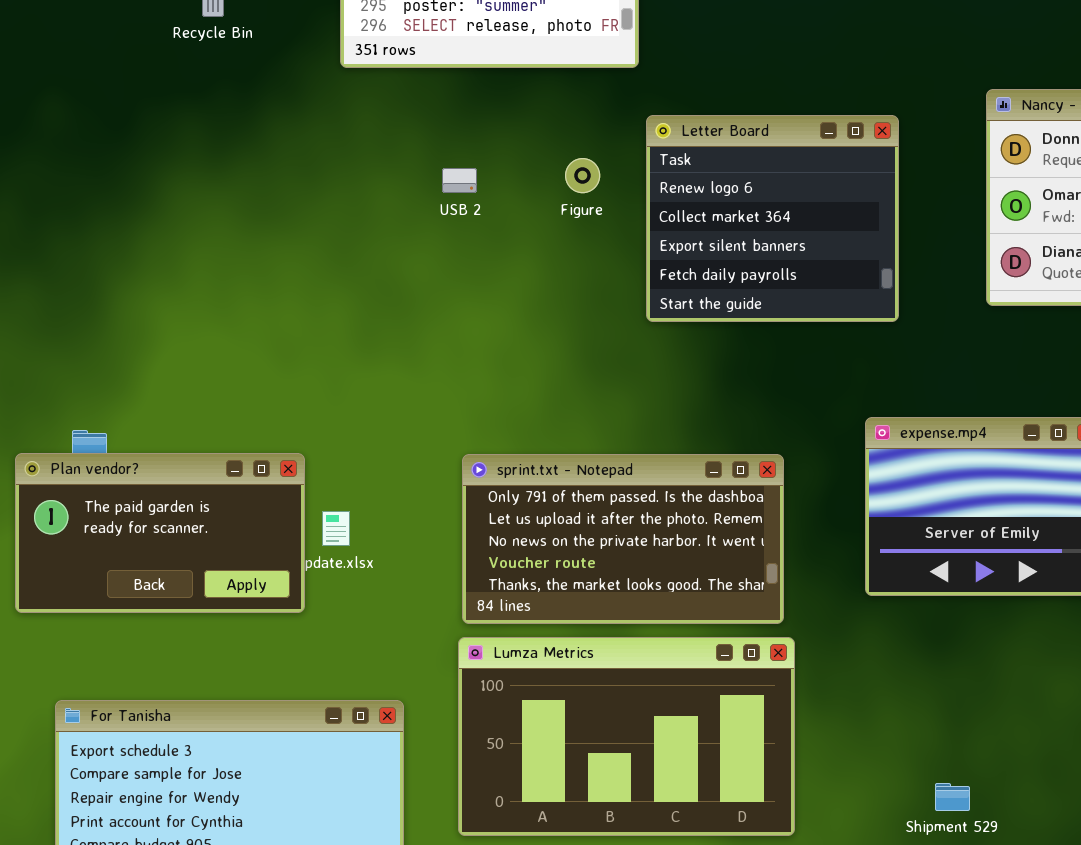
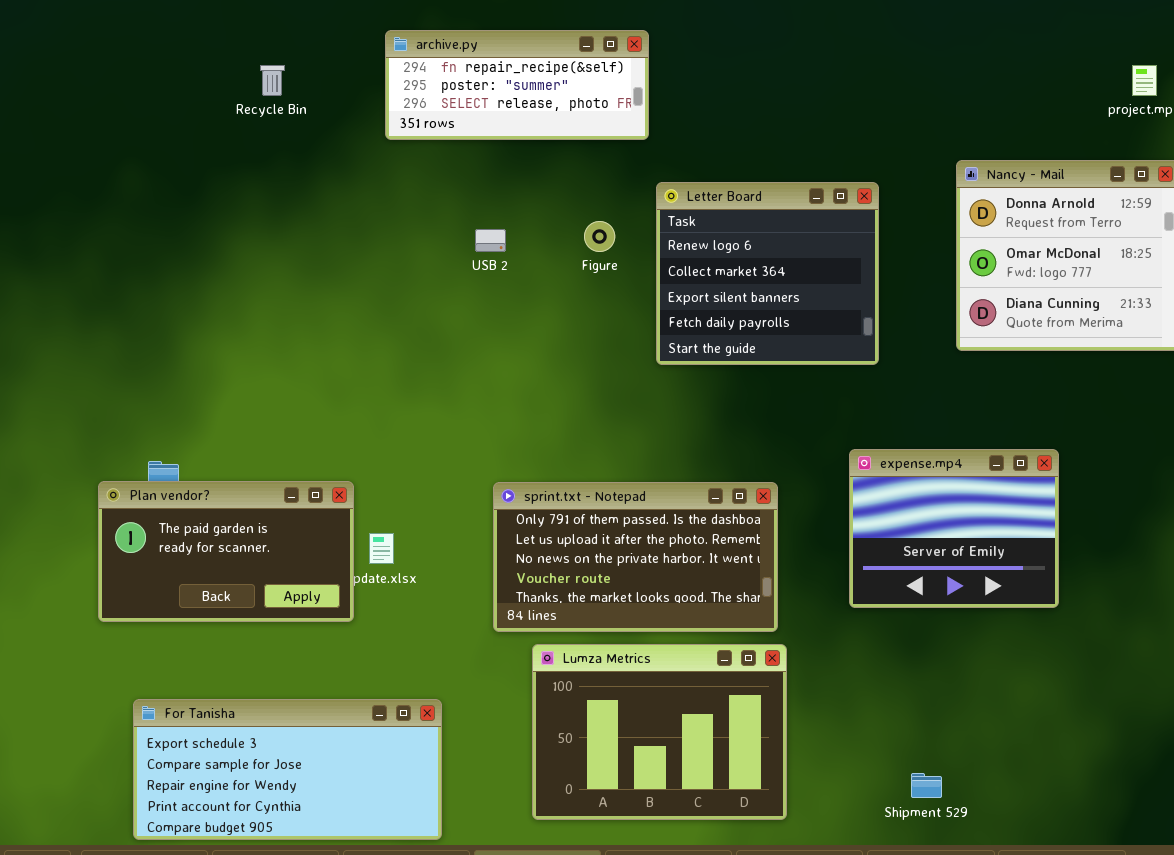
Lumza Metrics: [458,637,795,836] -> [532,644,787,820], resized

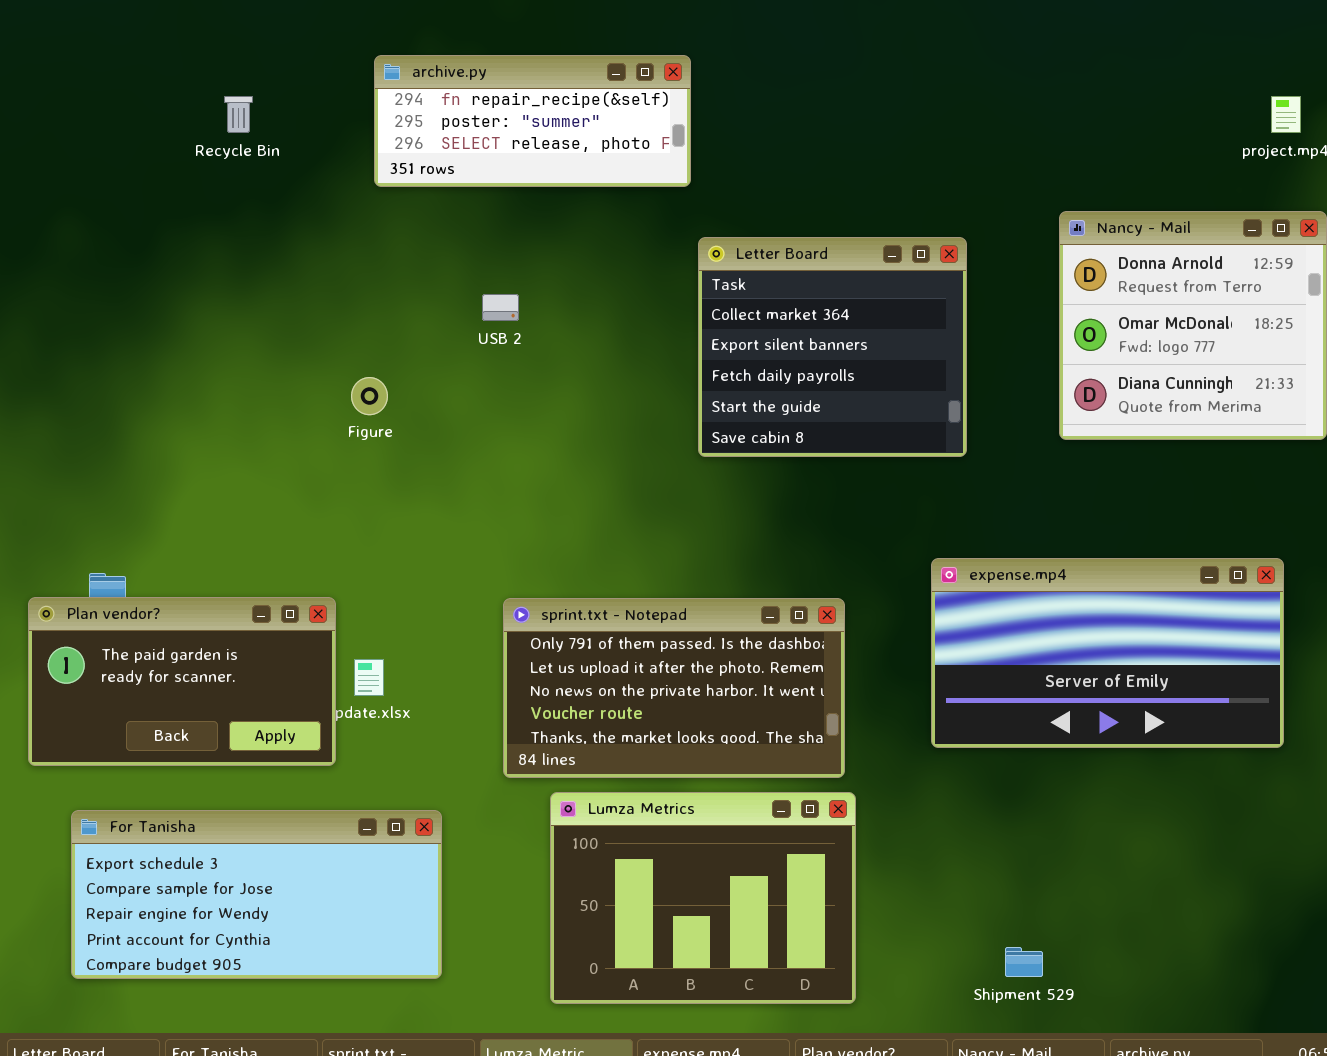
Letter Board: [656,182,879,365] -> [698,237,967,457], scrolled down 1 row
Figure: [584,221,615,252] -> [351,377,388,415], moved
expense.mp4: [849,449,1059,608] -> [931,558,1284,748], resized
For Tanisha: [133,699,442,840] -> [71,810,442,979], moved

